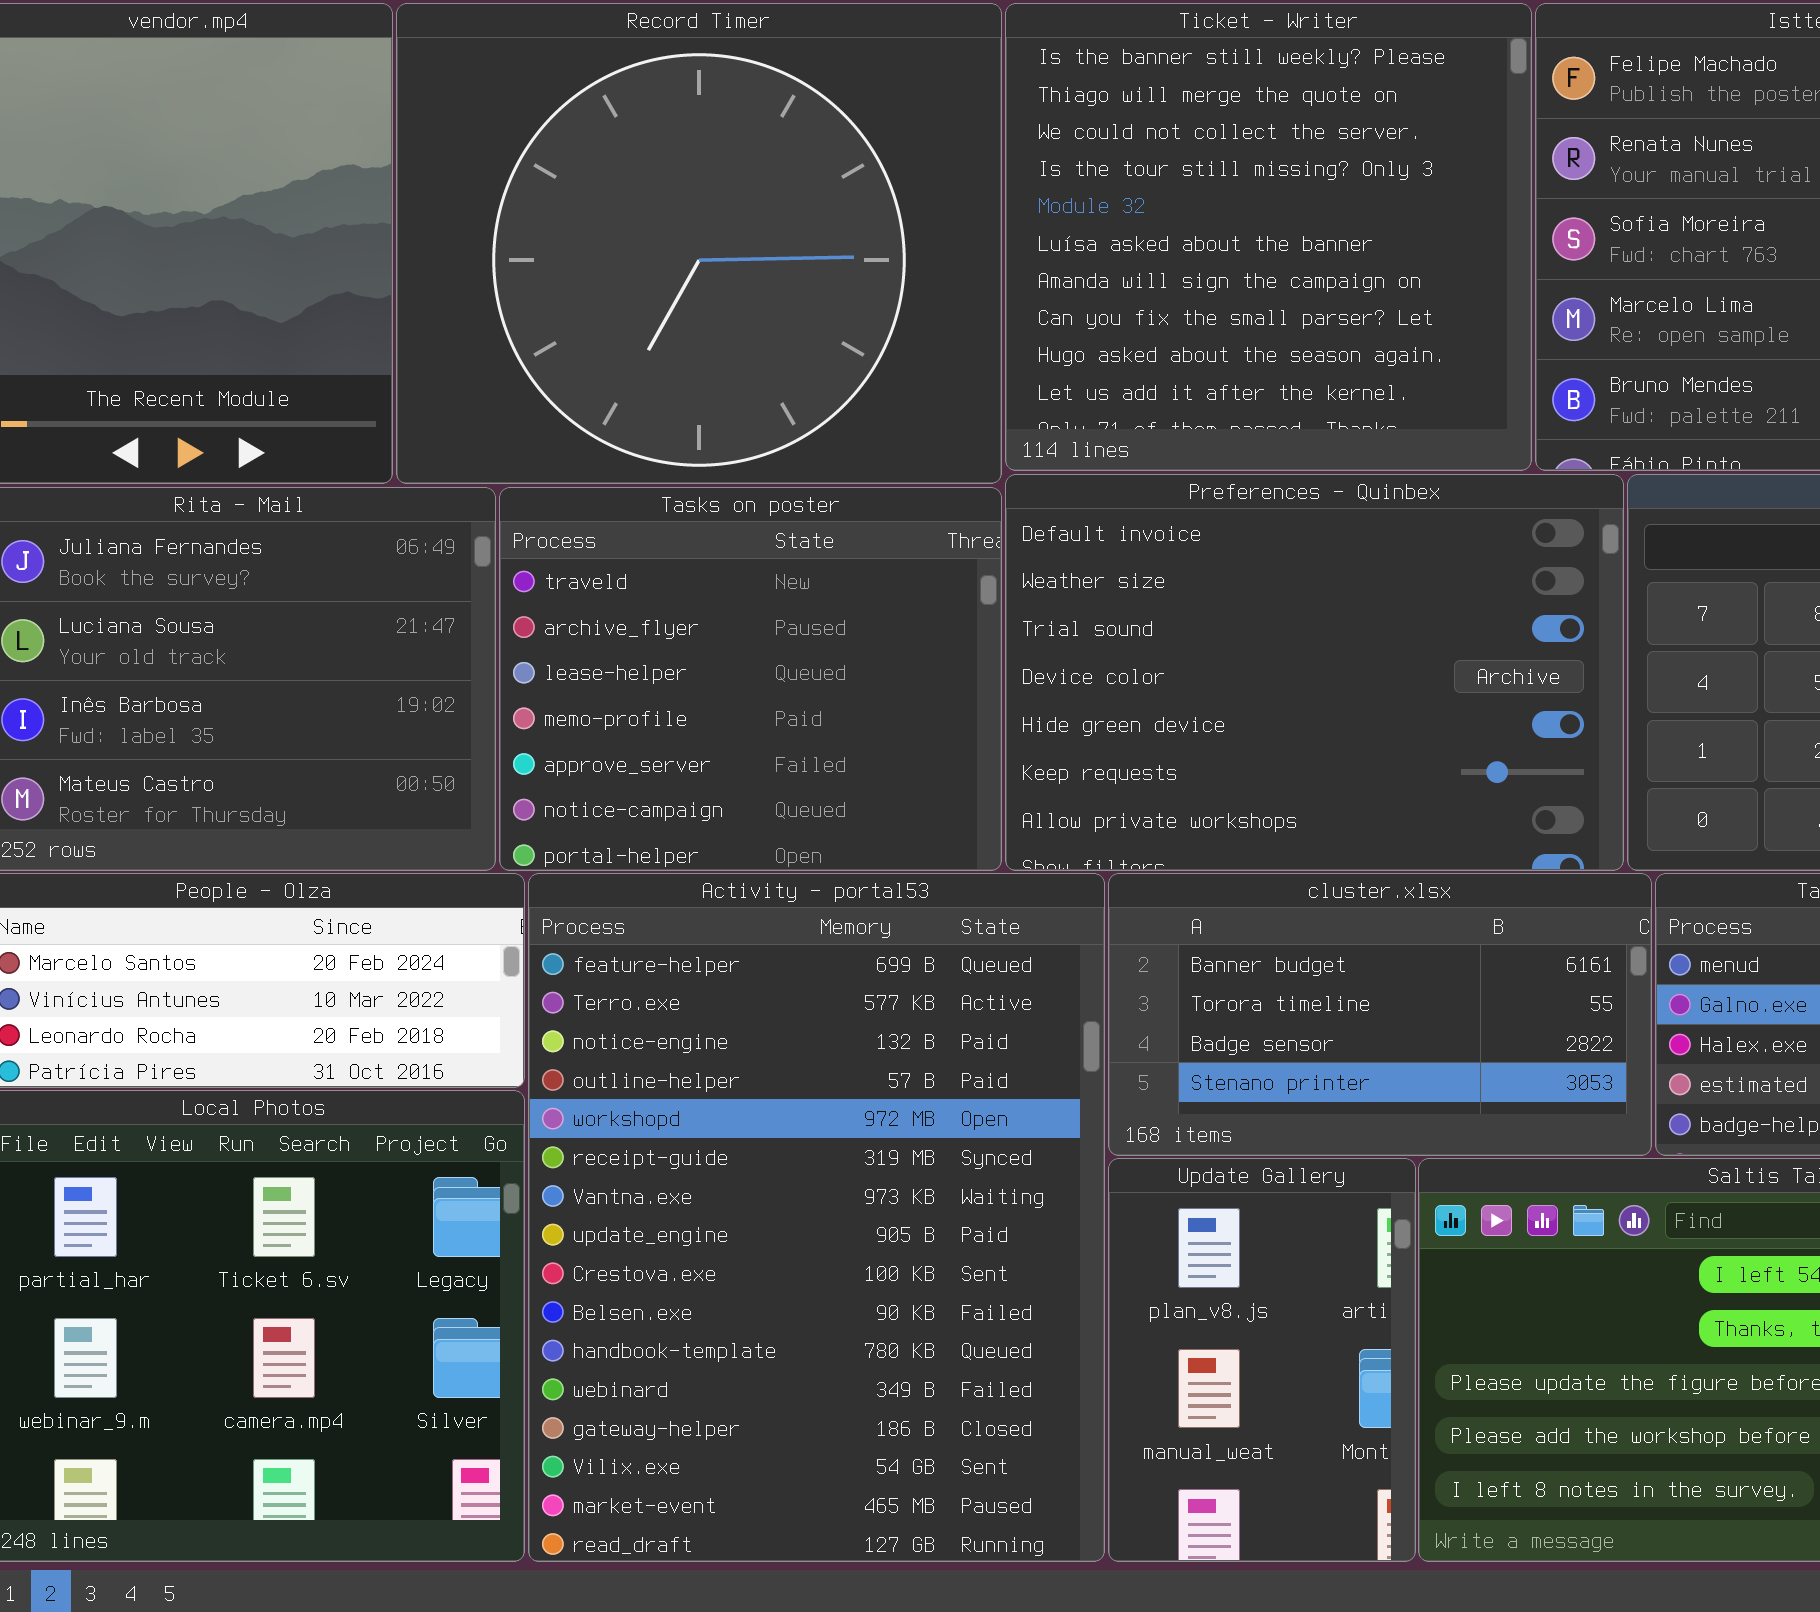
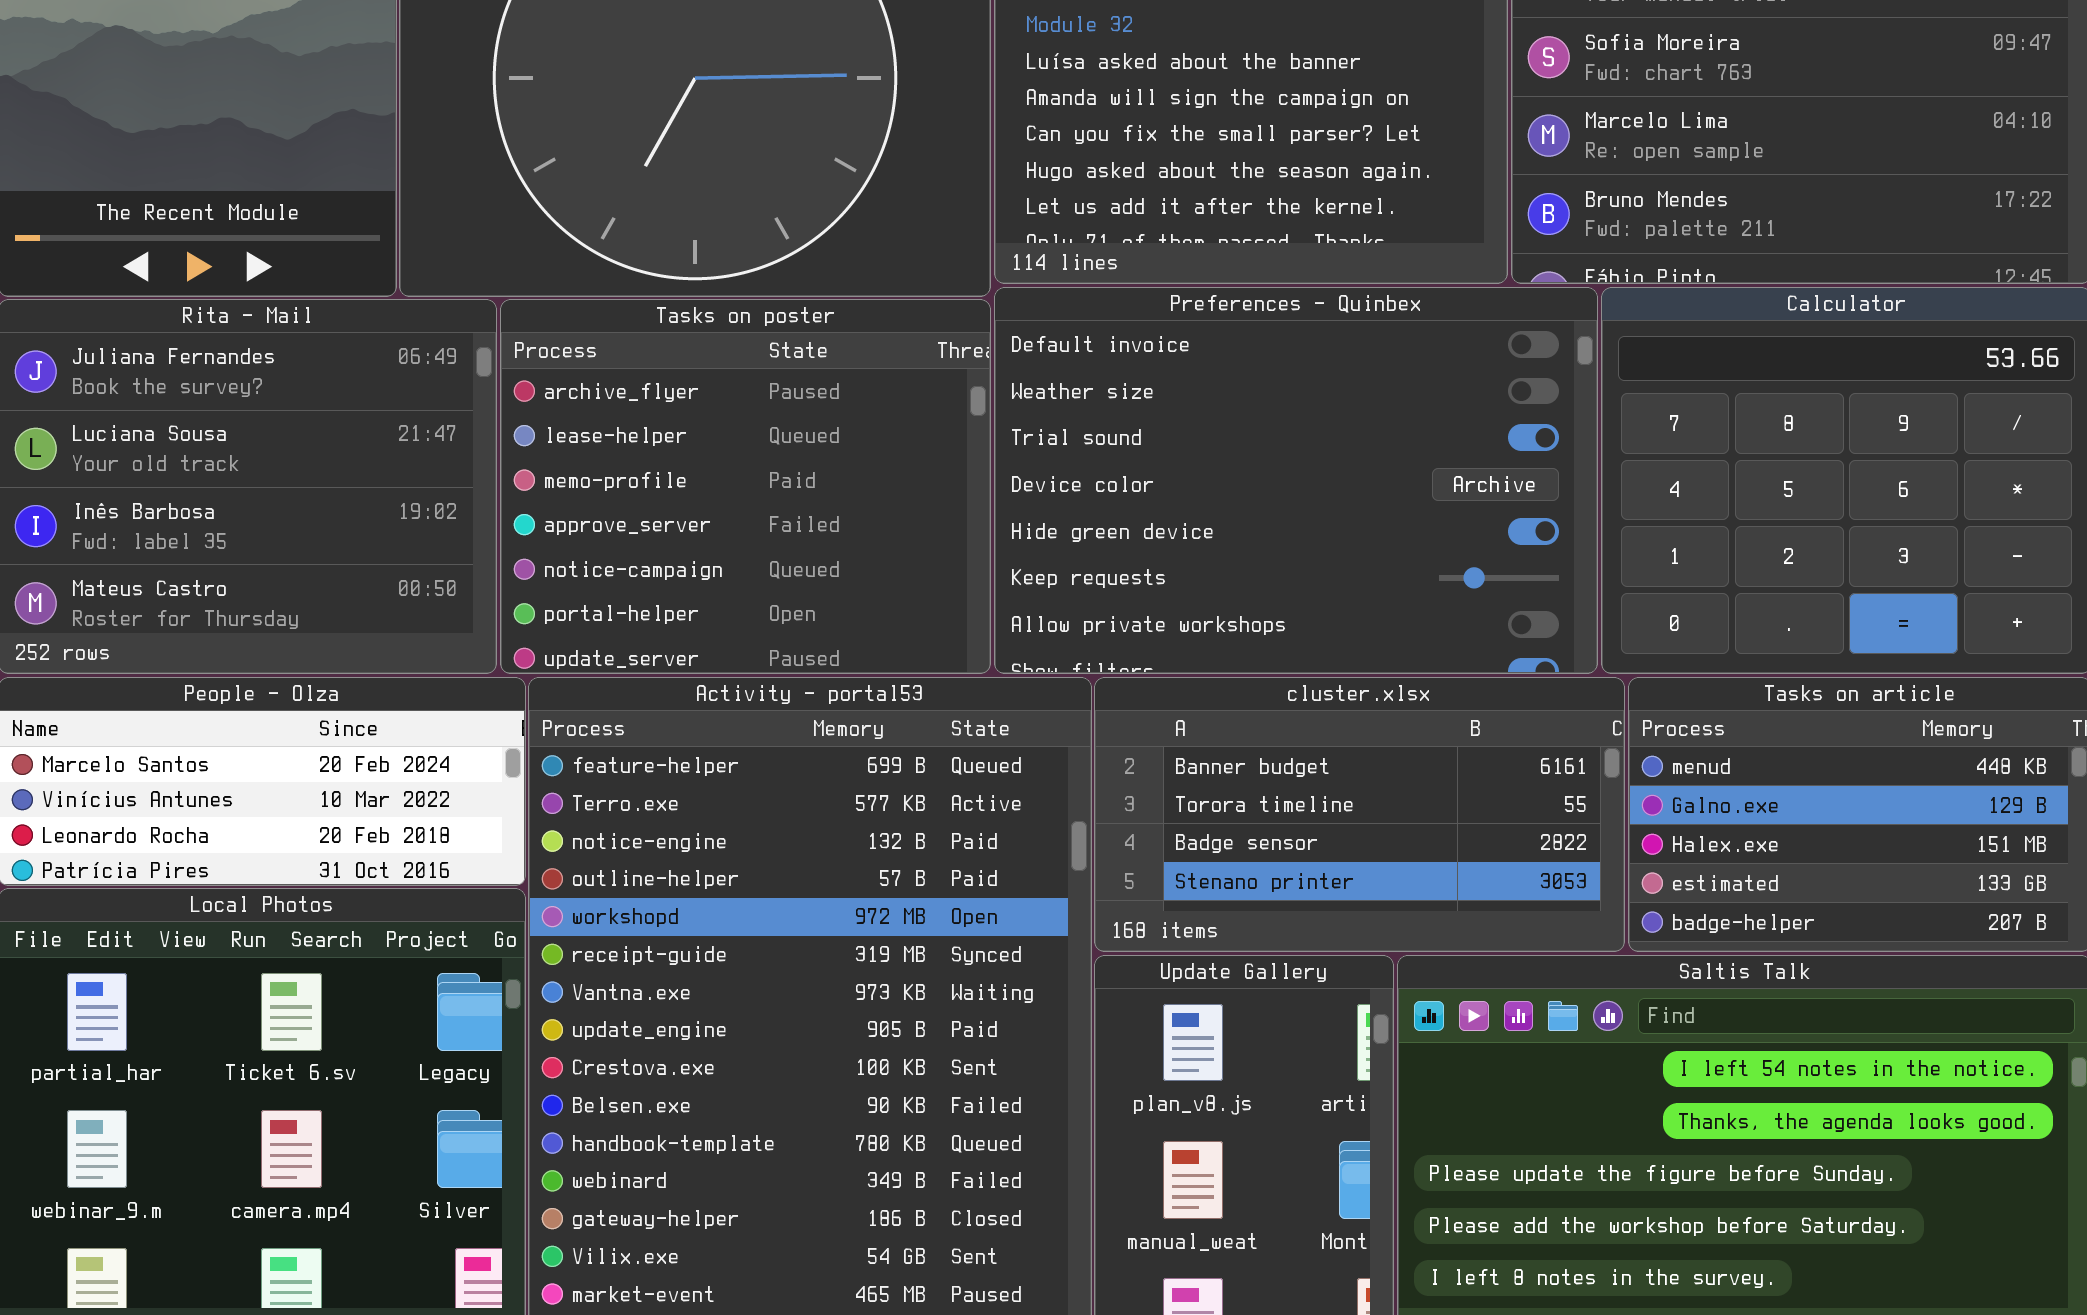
Tasks on poster: [499,487,1002,871] -> [500,299,991,674], scrolled down 1 row

